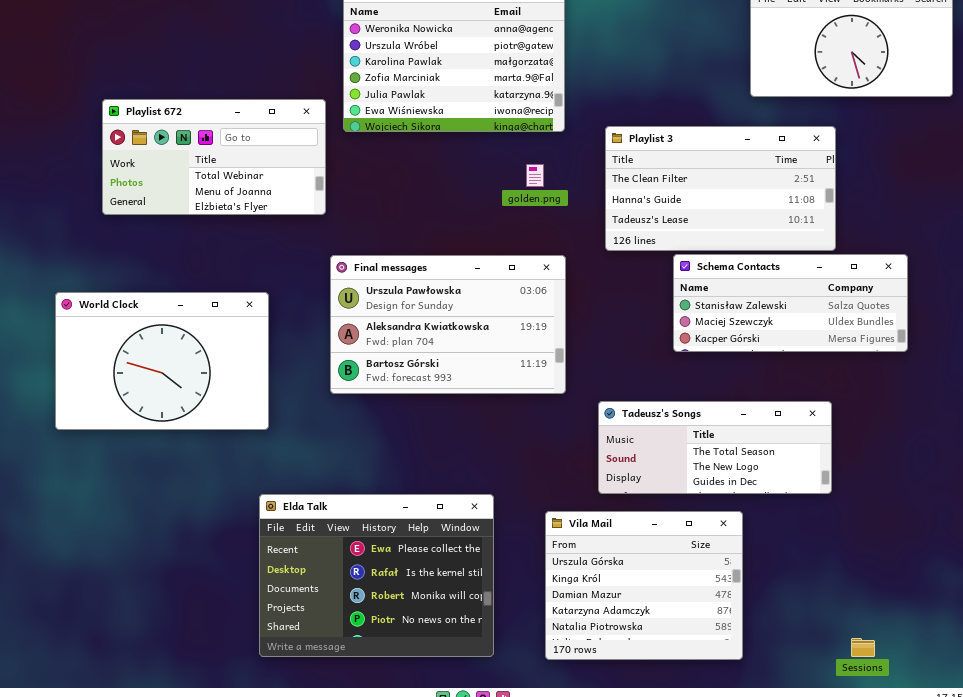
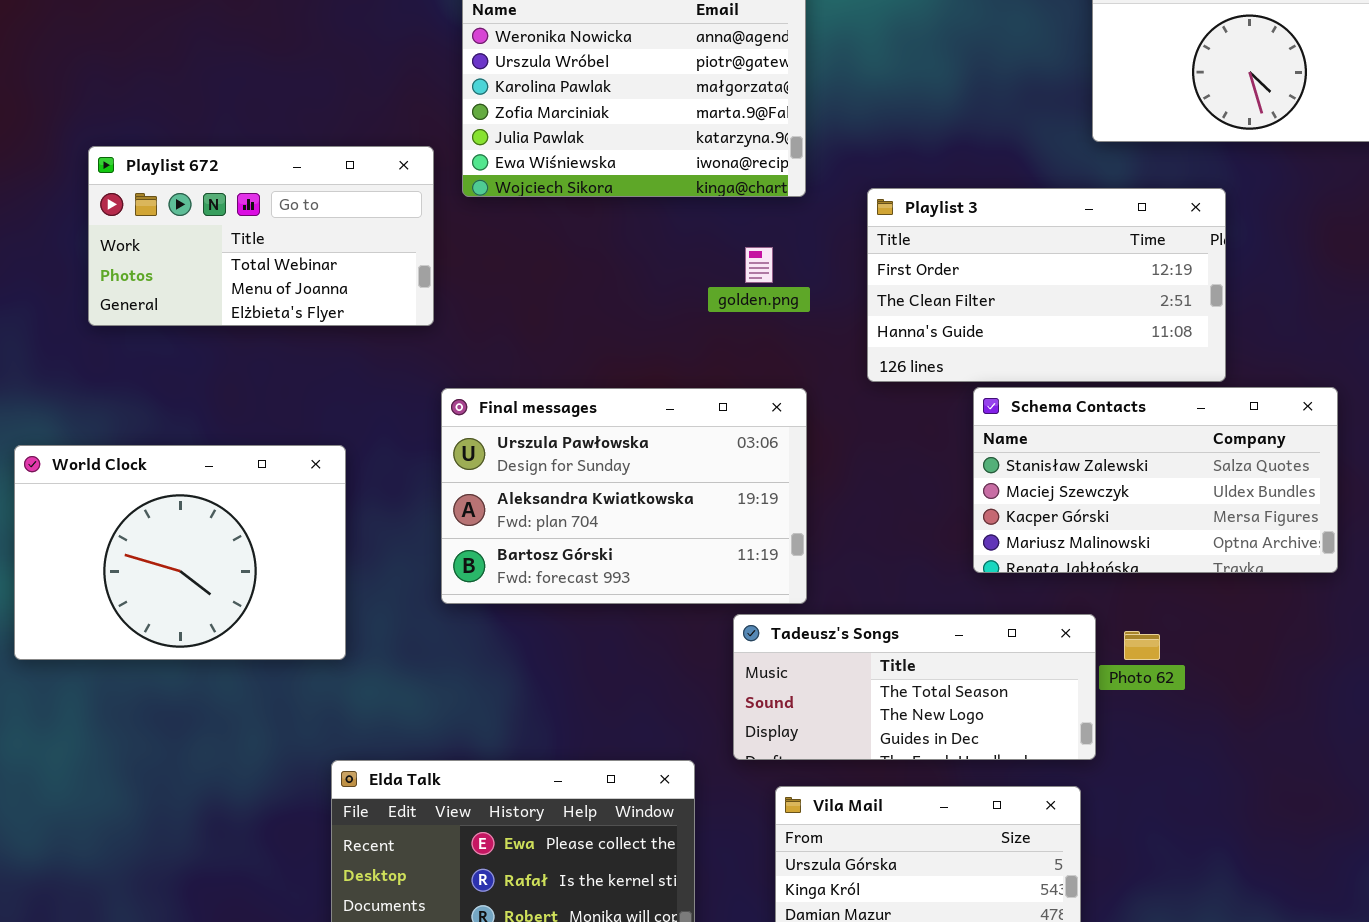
Playlist 3: [605,126,836,251] -> [867,188,1226,382], scrolled up 1 row
Schema Contacts: [673,254,908,352] -> [973,387,1338,573], resized
Tadeusz's Songs: [598,401,832,494] -> [733,614,1096,760], moved

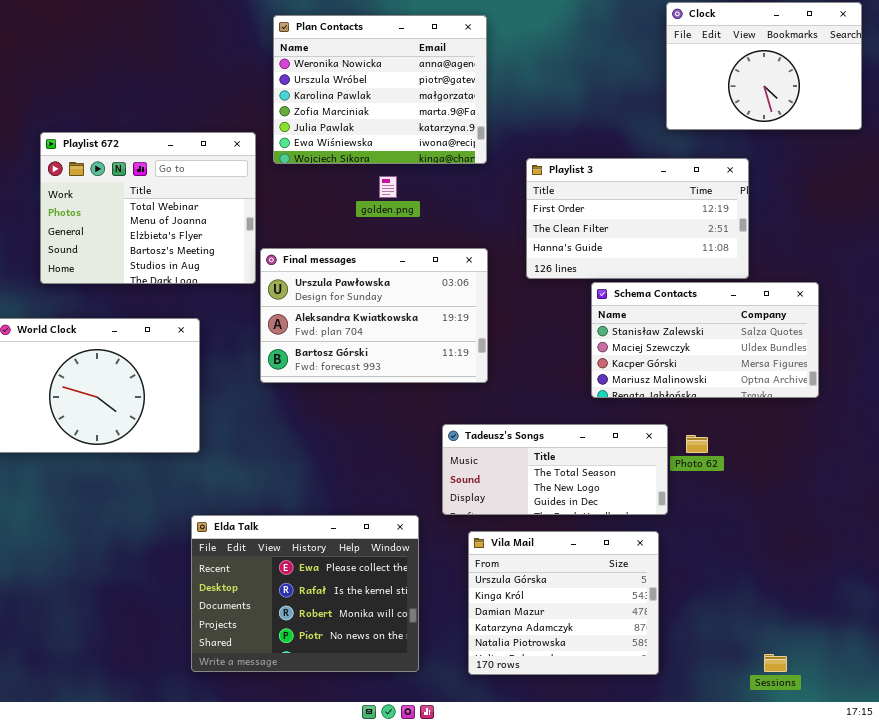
Playlist 672: [88,146,434,326] -> [40,132,256,284], resized
golden.png: [745,247,773,283] -> [379,176,397,198], moved
Final messages: [441,388,807,604] -> [260,248,488,383], moved

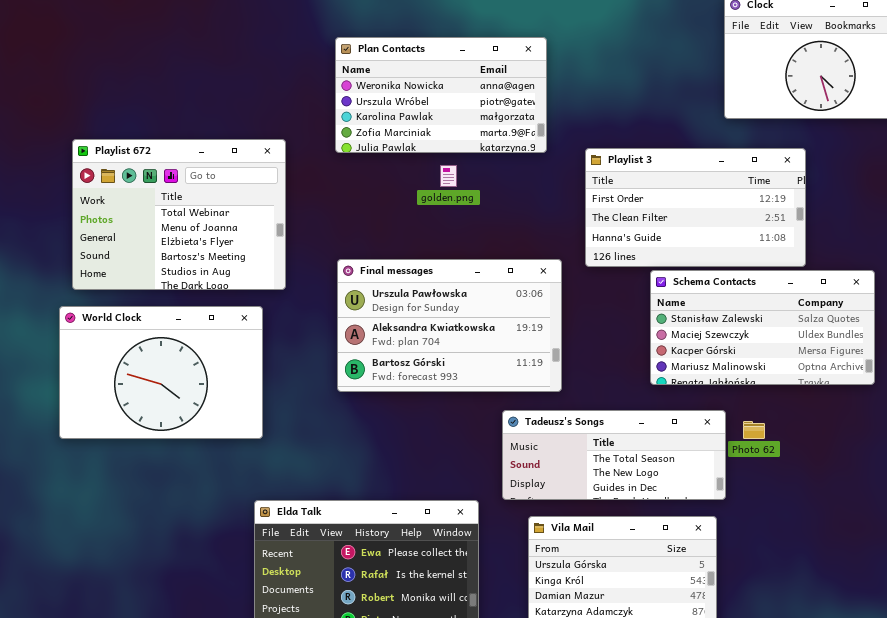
Plan Contacts: [273,15,487,164] -> [335,37,547,153], resized
Playlist 672: [40,132,256,284] -> [72,139,286,290], moved
Final messages: [260,248,488,383] -> [337,259,562,392], moved

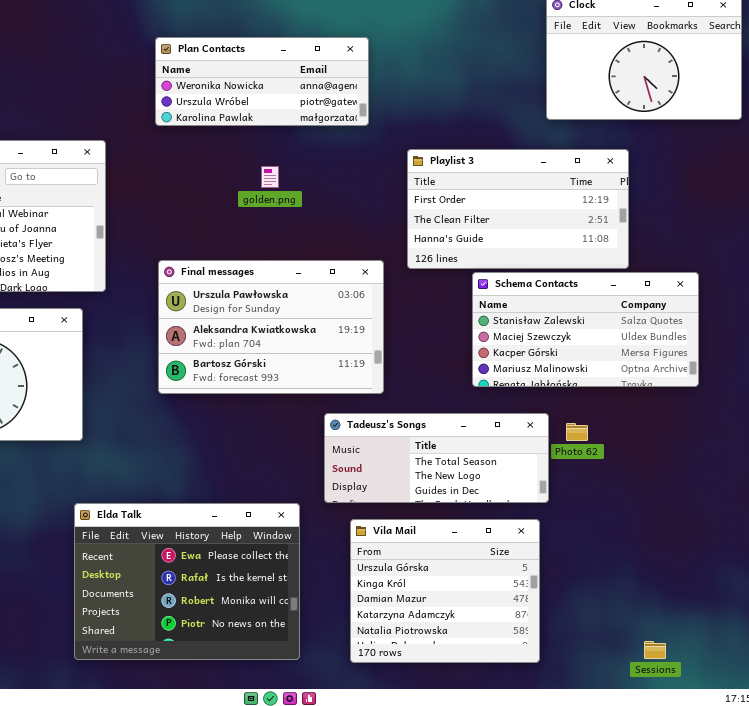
Plan Contacts: [335,37,547,153] -> [155,37,369,126], resized

